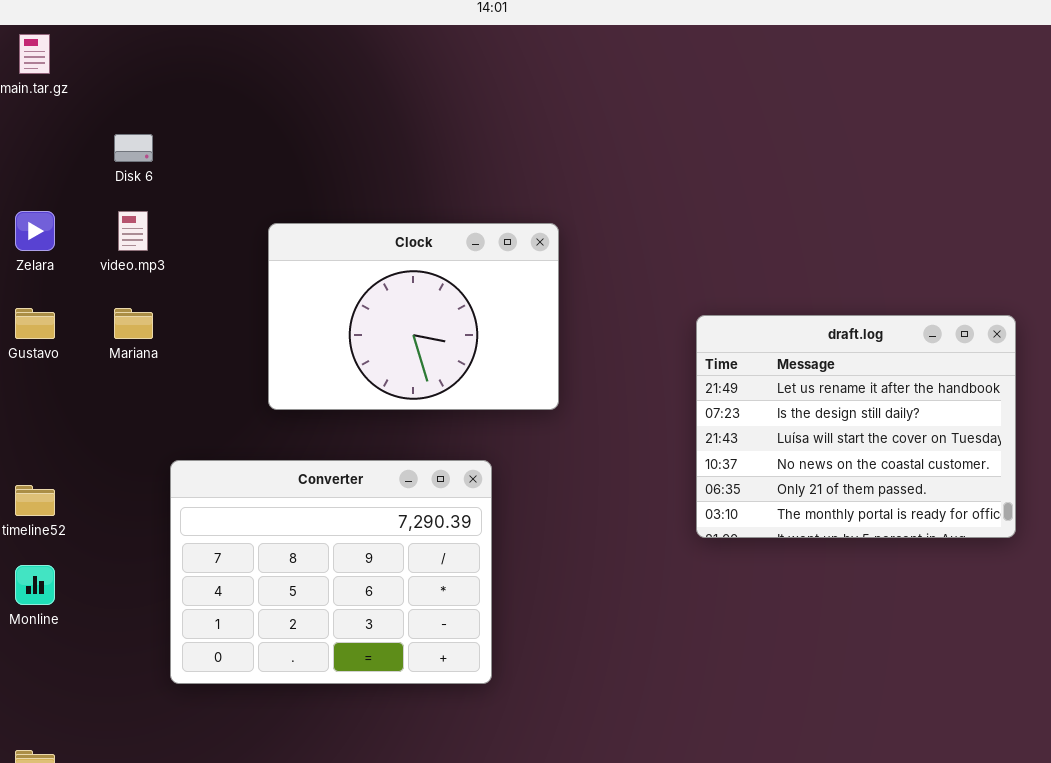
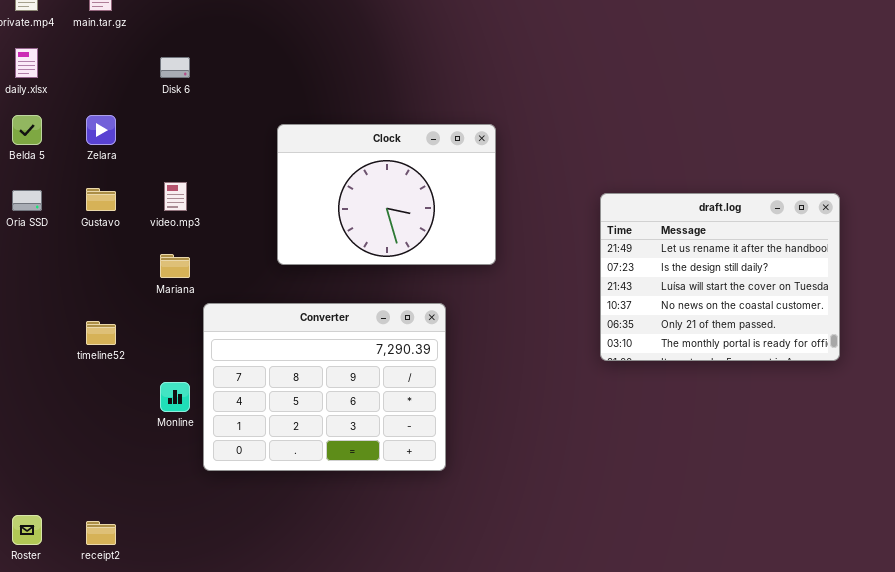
video.mp3: [118,211,148,251] -> [164,182,187,211], moved
Mariana: [114,308,153,339] -> [160,254,190,278], moved
Monline: [15,565,55,605] -> [160,382,190,412], moved

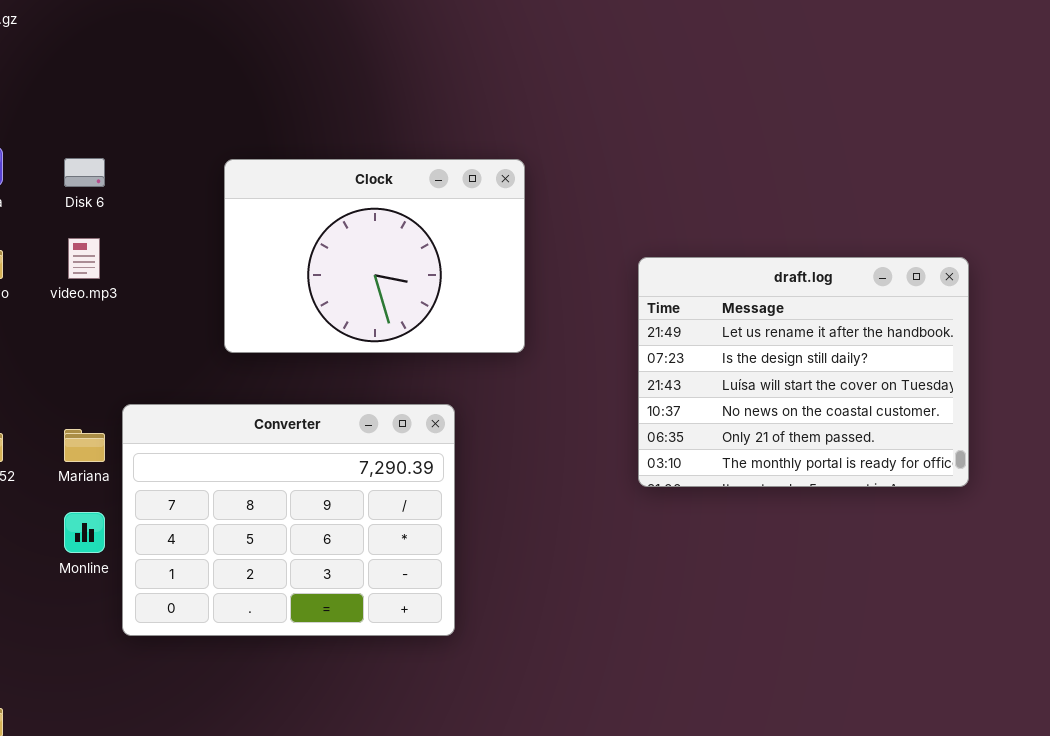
Disk 6: [160,57,190,78] -> [64,158,105,187], moved
draft.log: [600,193,840,361] -> [638,257,969,487], moved
Mariana: [160,254,190,278] -> [64,429,105,462], moved

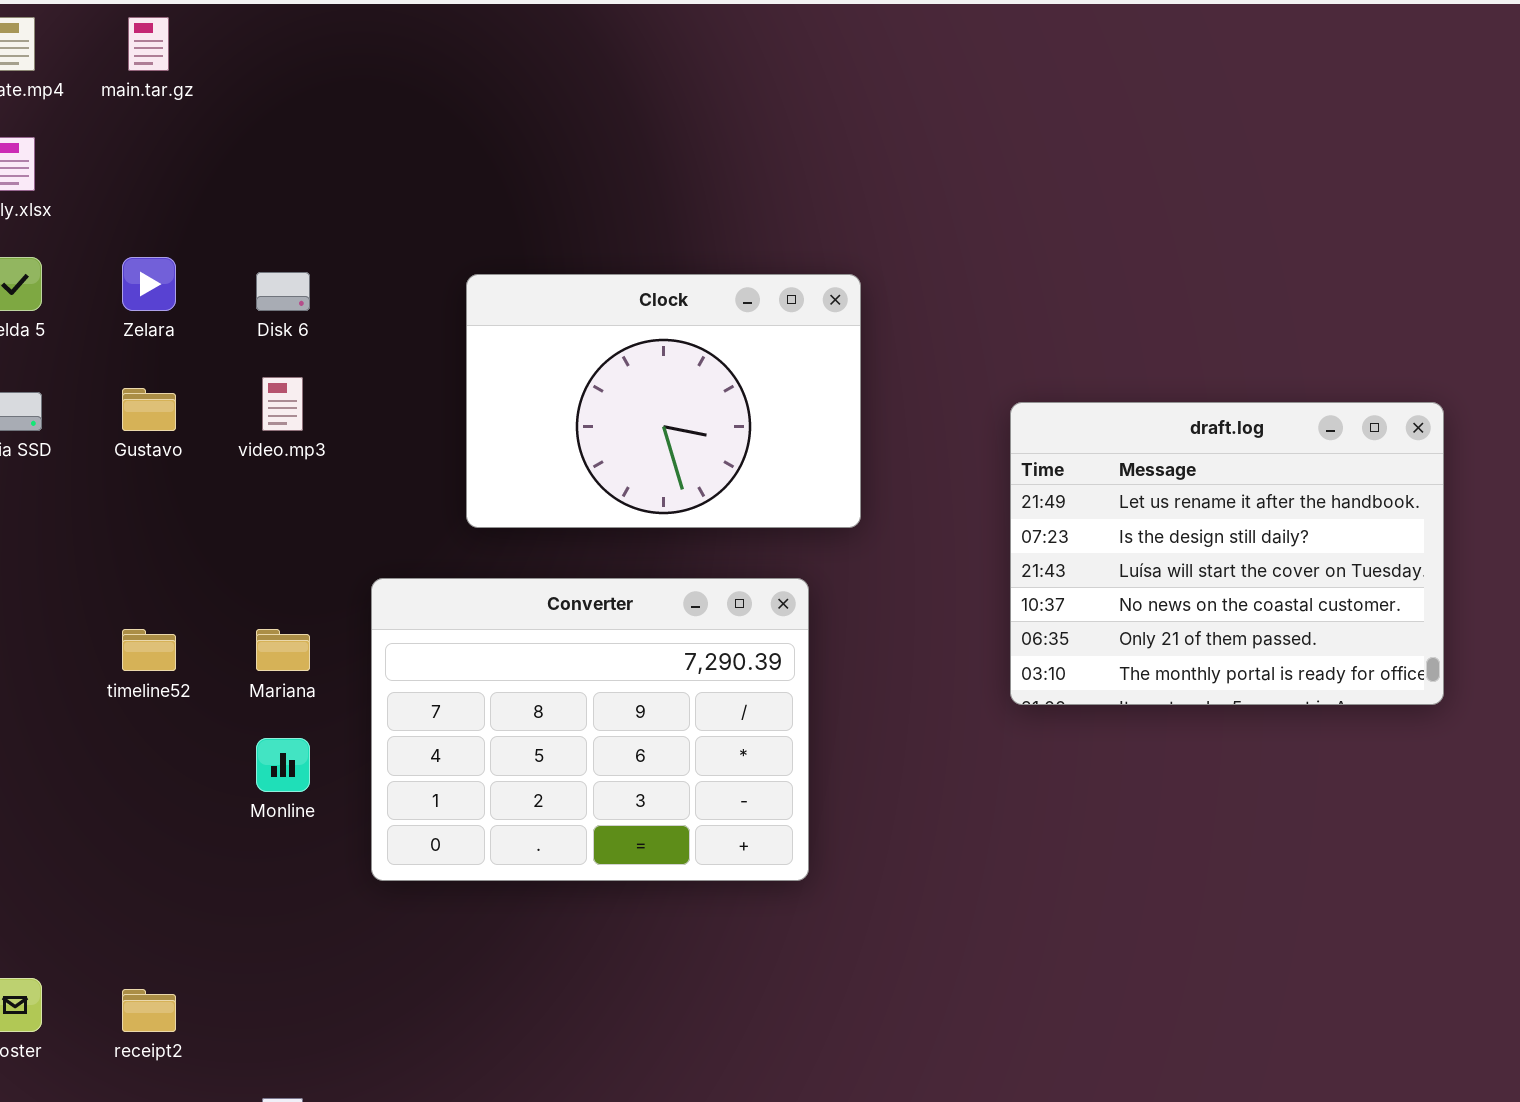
Converter: [122,404,455,636] -> [371,578,809,881], moved

